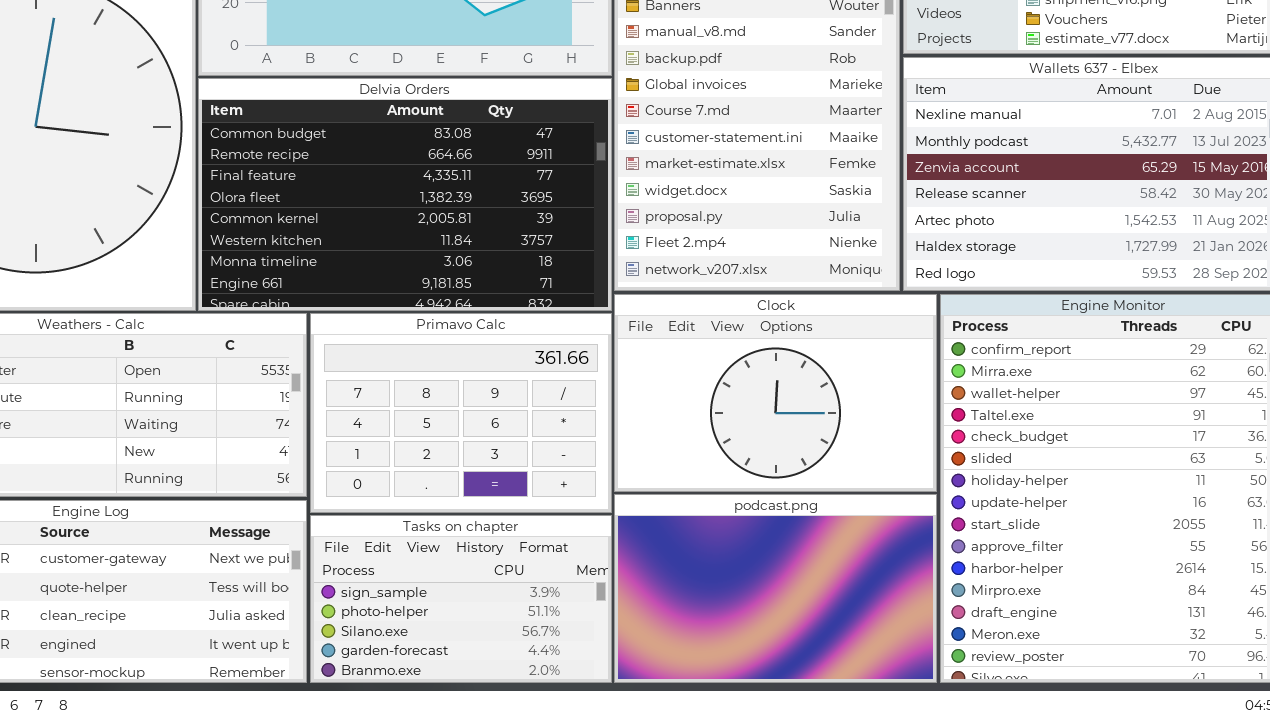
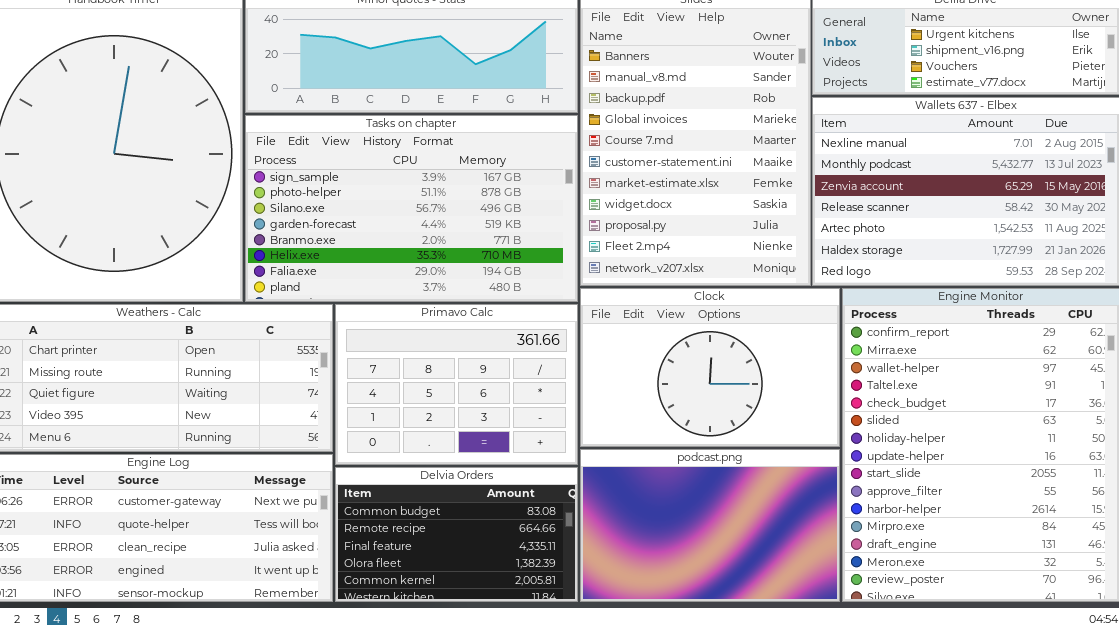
Delvia Orders: [198,78,612,311] -> [335,467,578,602], moved, resized
Tasks on chapter: [310,515,612,683] -> [245,115,578,302], moved, resized

